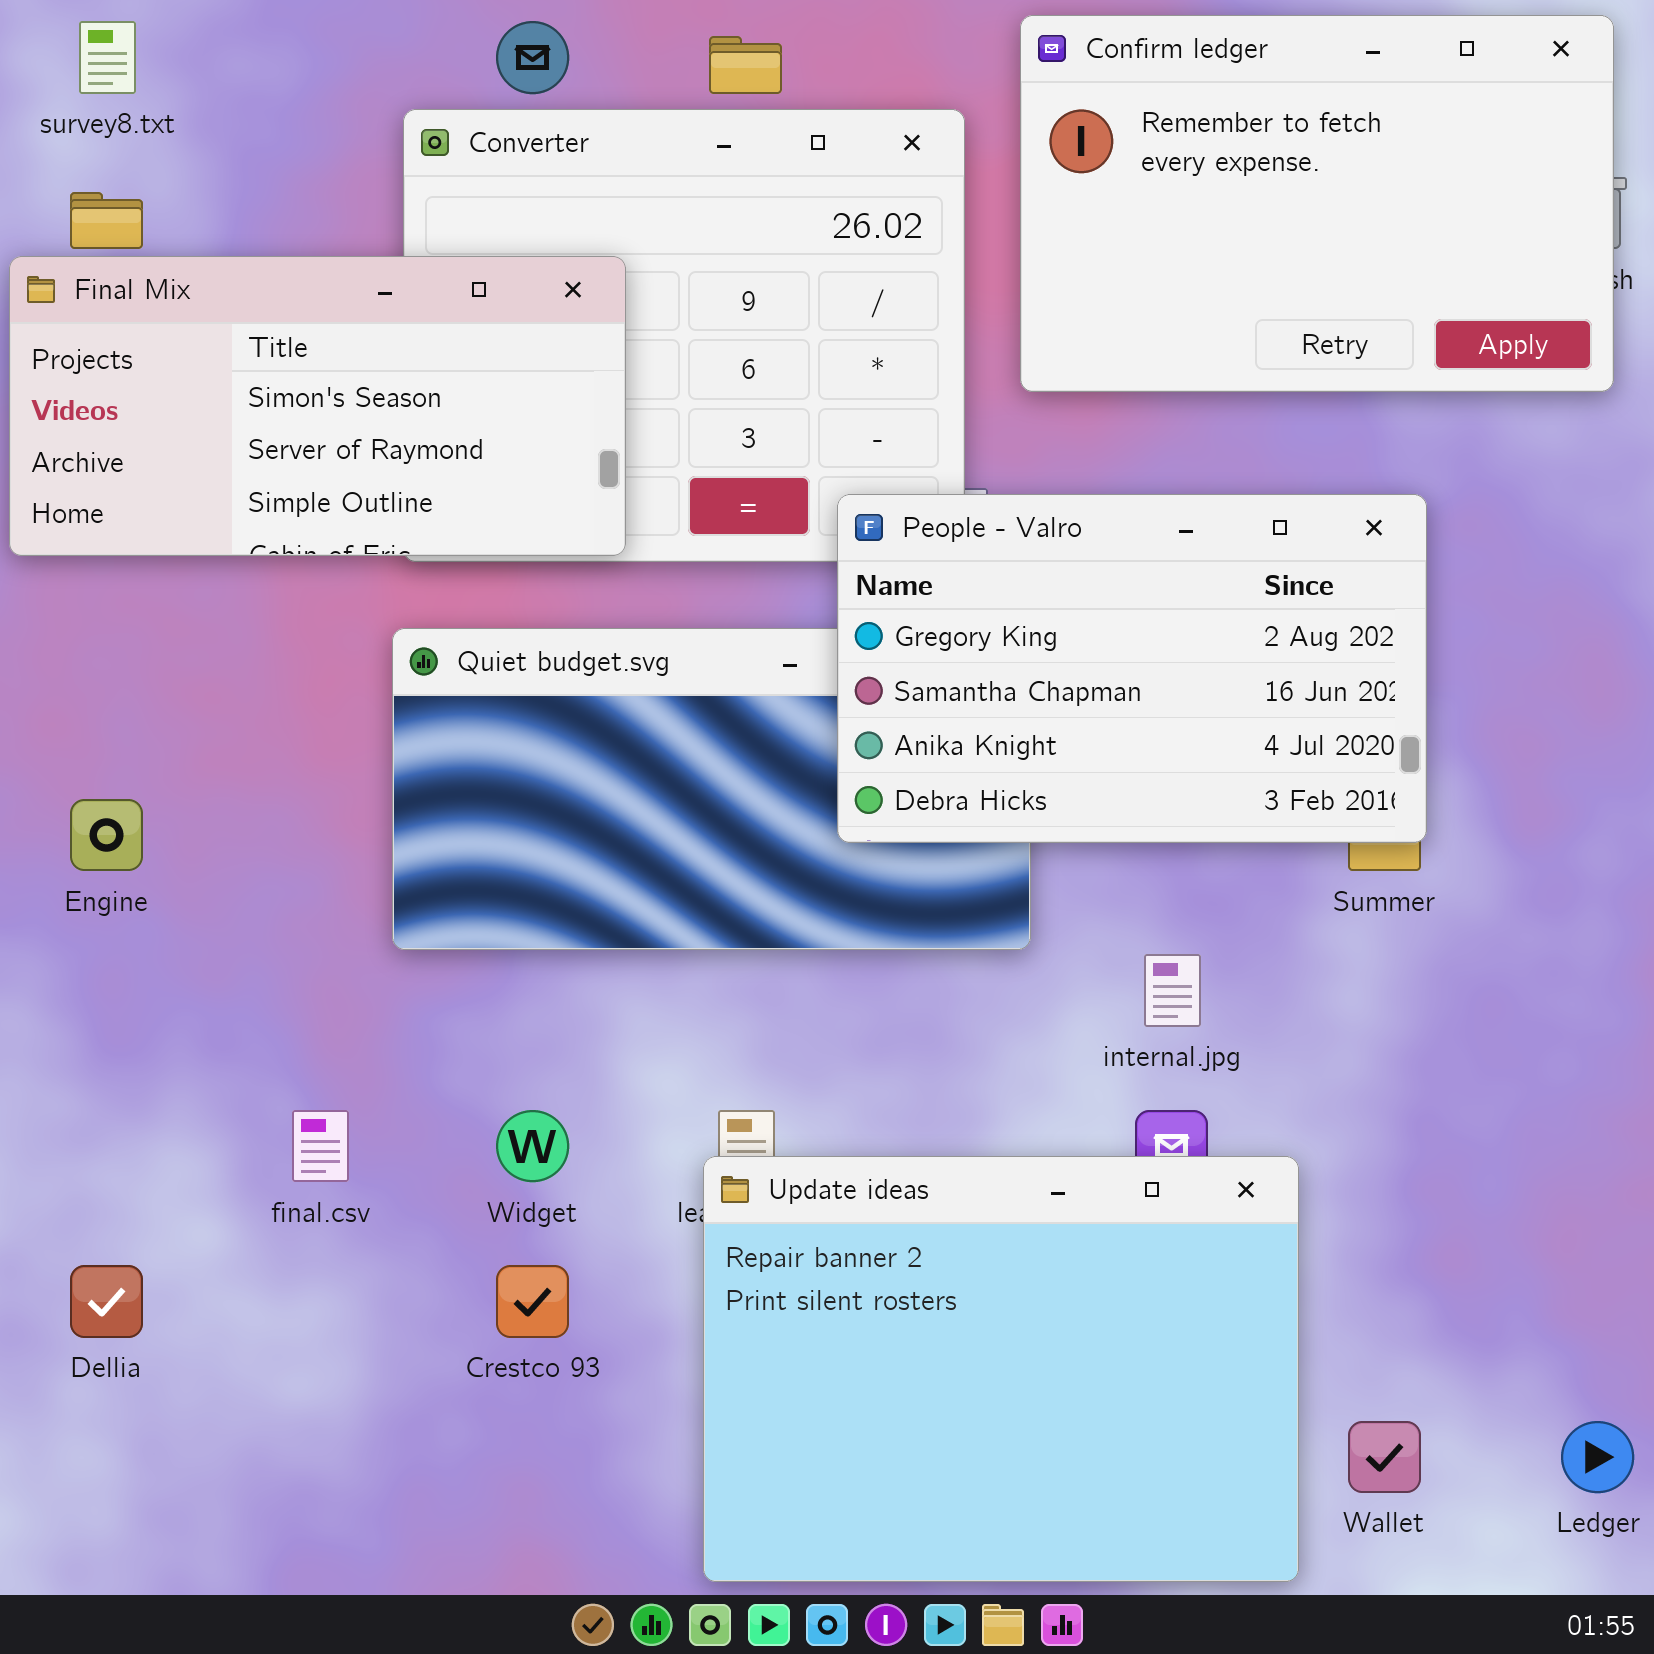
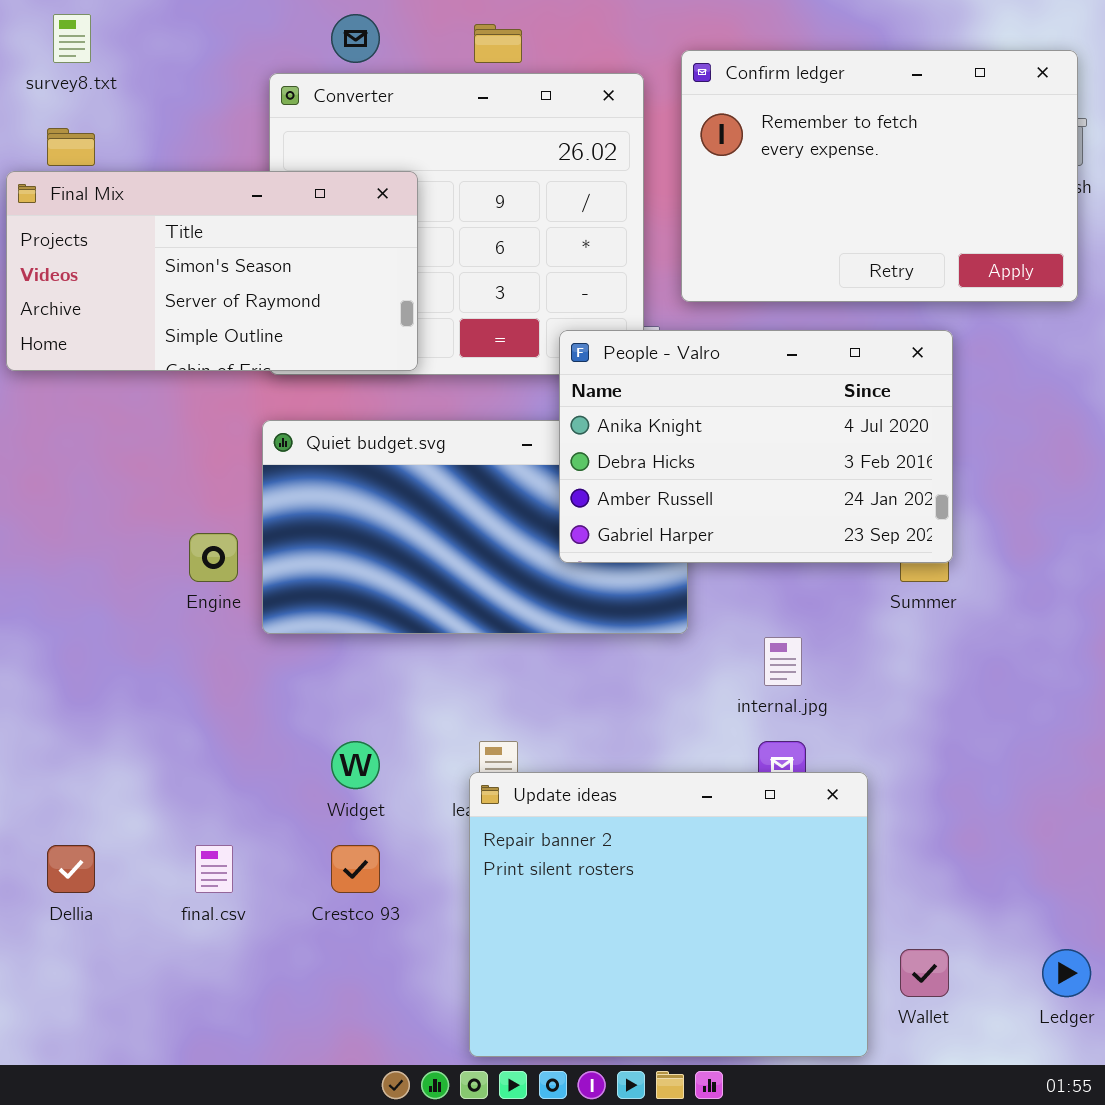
Confirm ledger: [1020,15,1614,392] -> [681,50,1078,302], moved
People - Valro: [837,494,1427,843] -> [559,330,953,563], scrolled down 2 rows
Engine: [70,799,143,871] -> [189,533,238,582], moved
final.csv: [292,1110,349,1182] -> [195,845,233,893], moved

